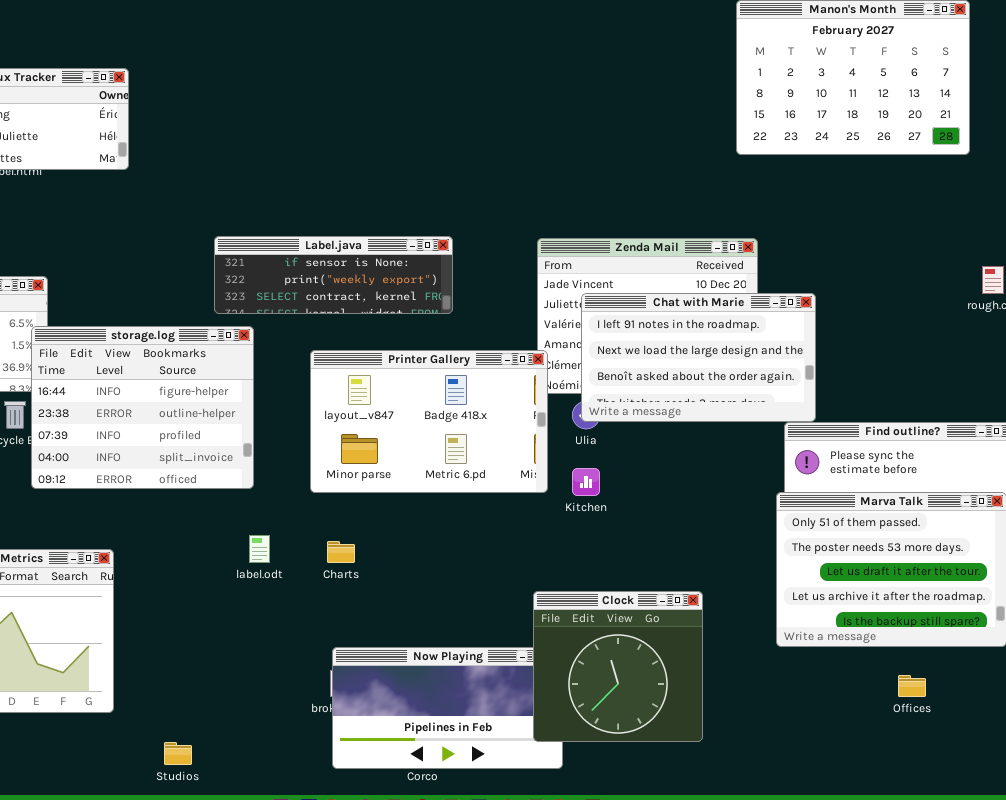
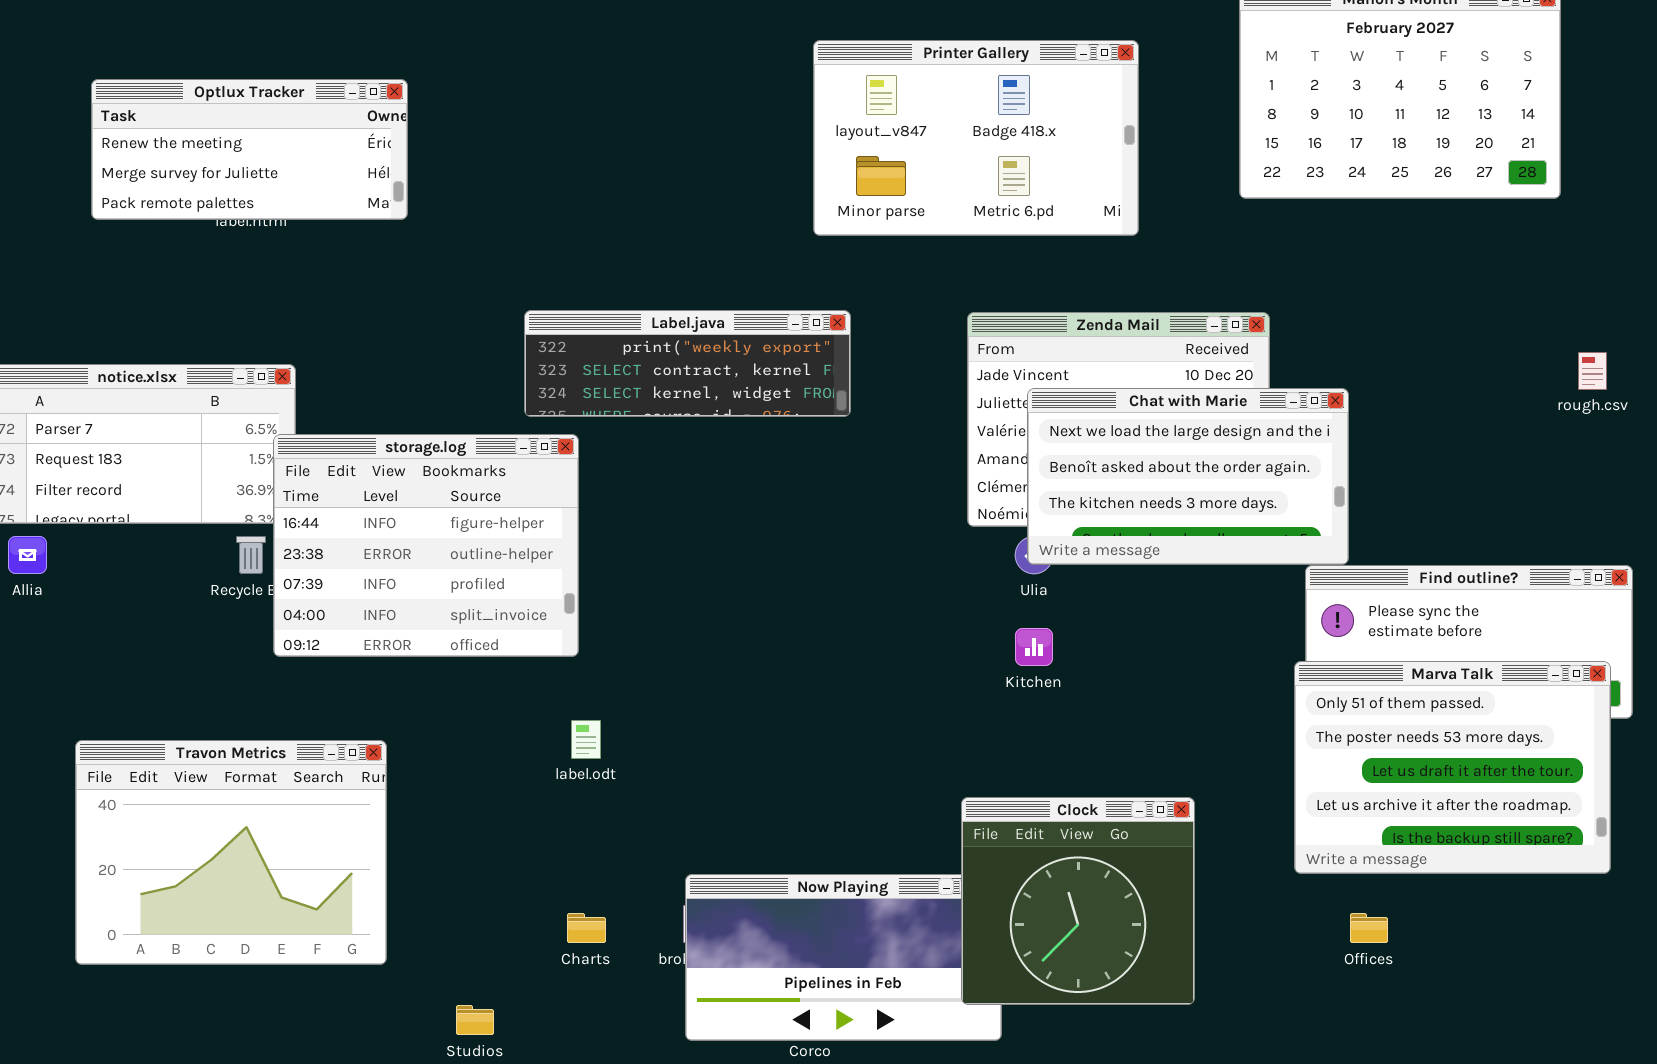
Label.java: [214,236,453,314] -> [524,310,851,417], scrolled down 1 row
Chat with Marie: [581,293,816,422] -> [1027,388,1349,565], scrolled down 1 row
Printer Gallery: [310,350,548,493] -> [813,40,1139,236], moved
Charts: [327,541,355,563] -> [567,913,606,943], moved
Offices: [898,675,926,697] -> [1350,913,1388,943], moved

